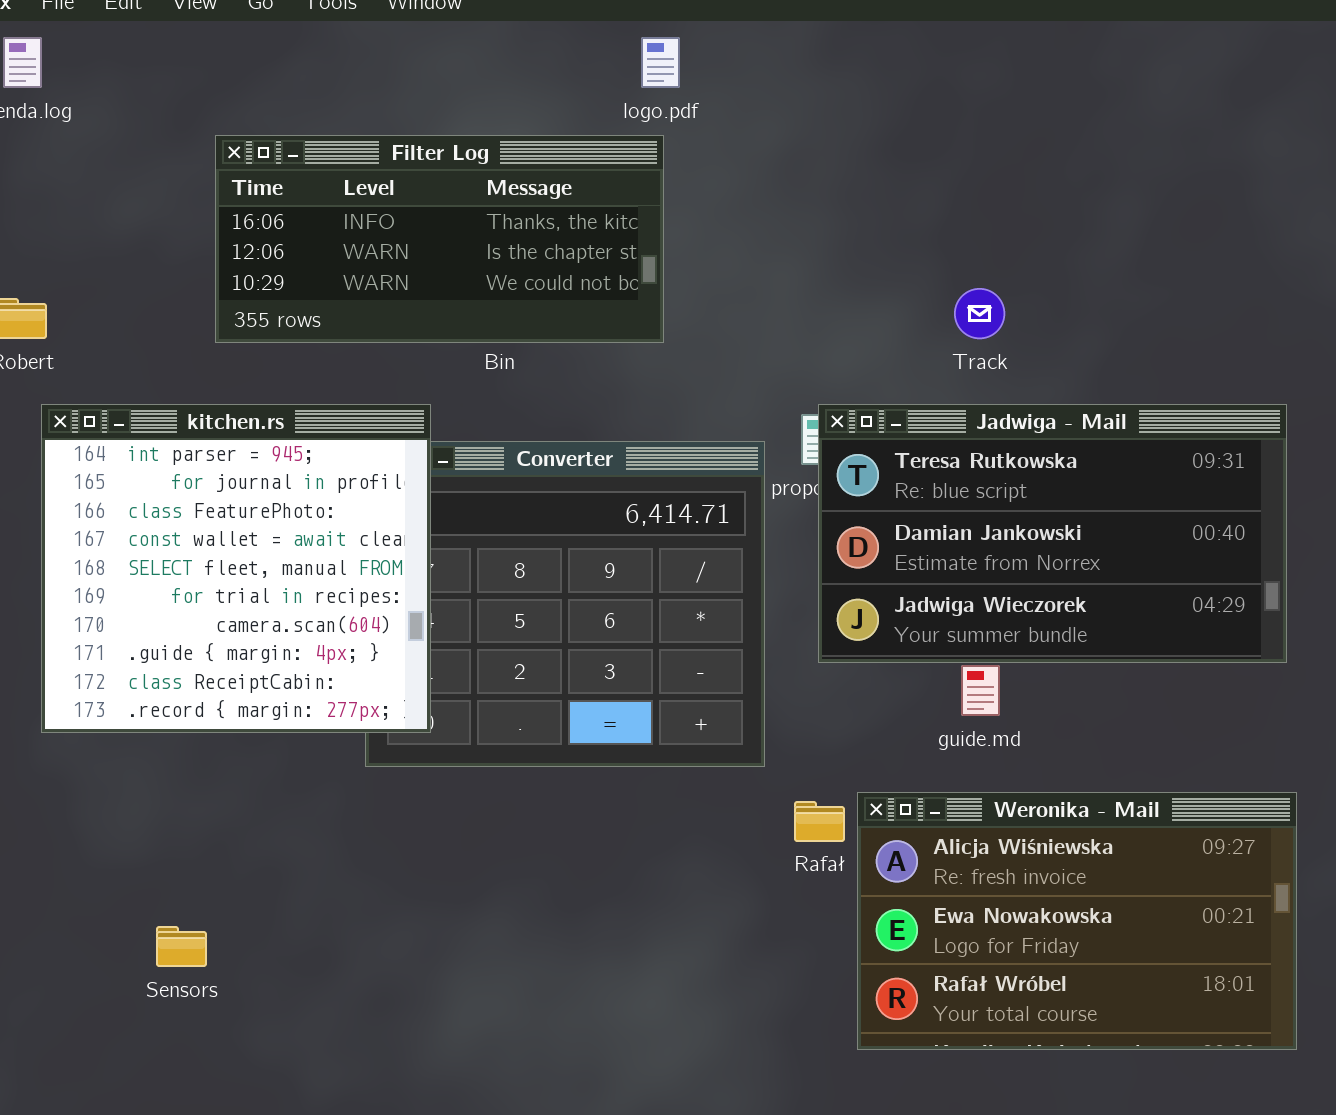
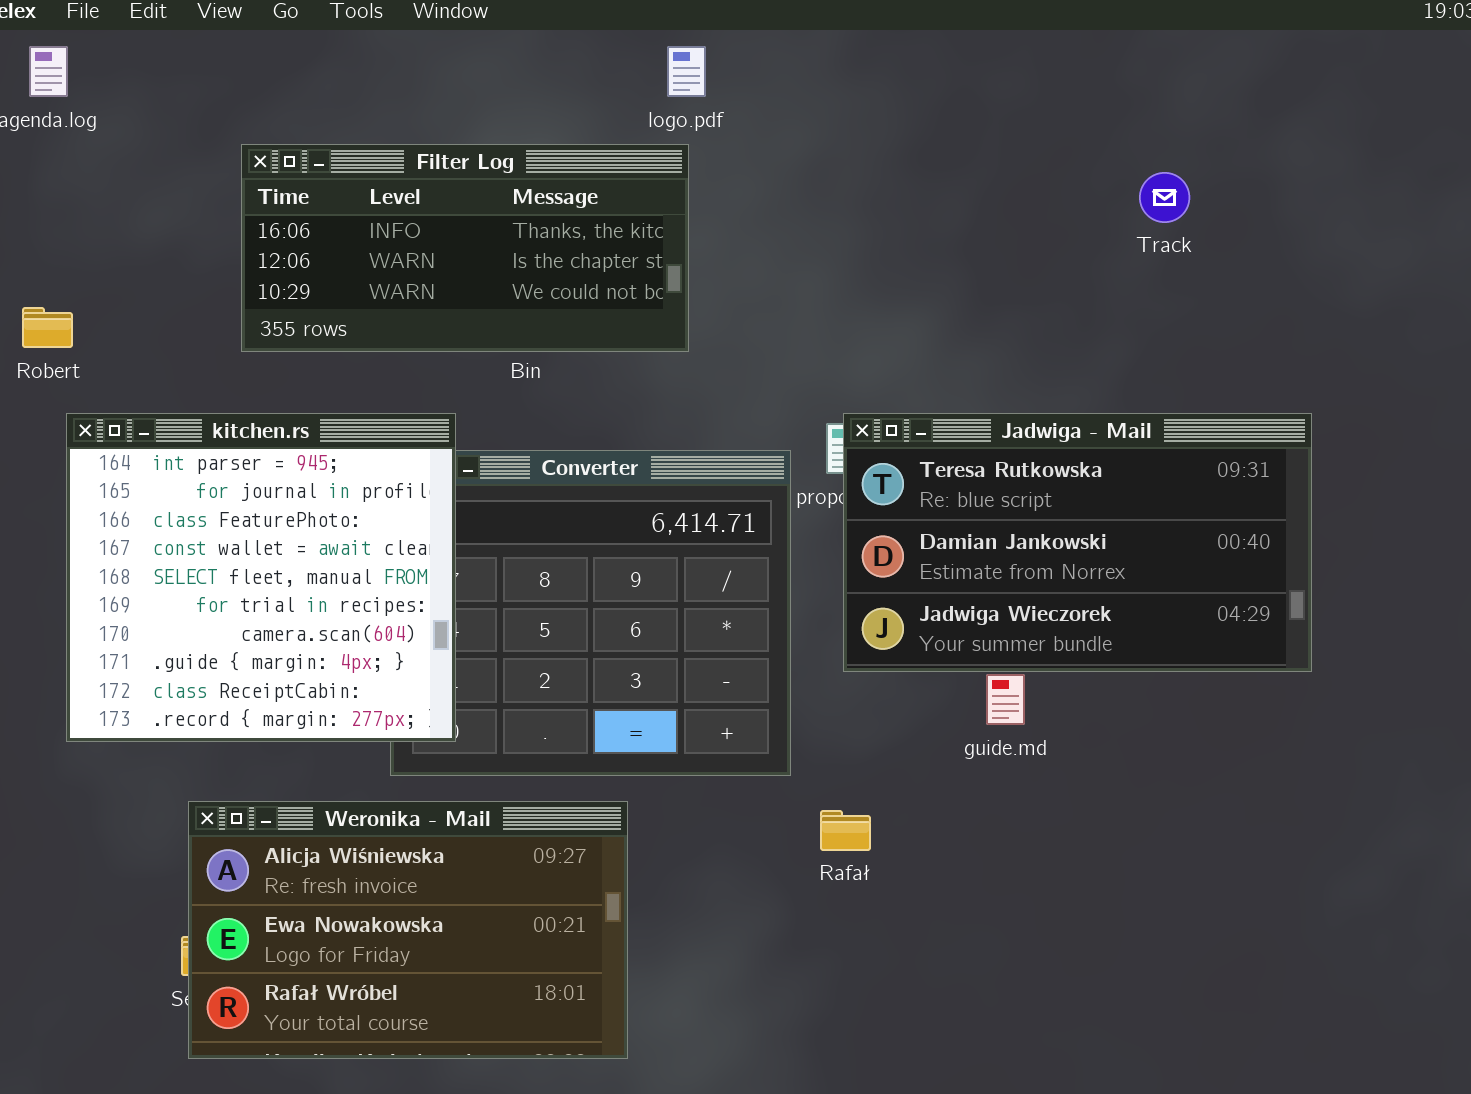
Track: [954,288,1005,339] -> [1139,172,1190,223], moved
Weronika - Mail: [857,792,1297,1050] -> [188,801,628,1059], moved

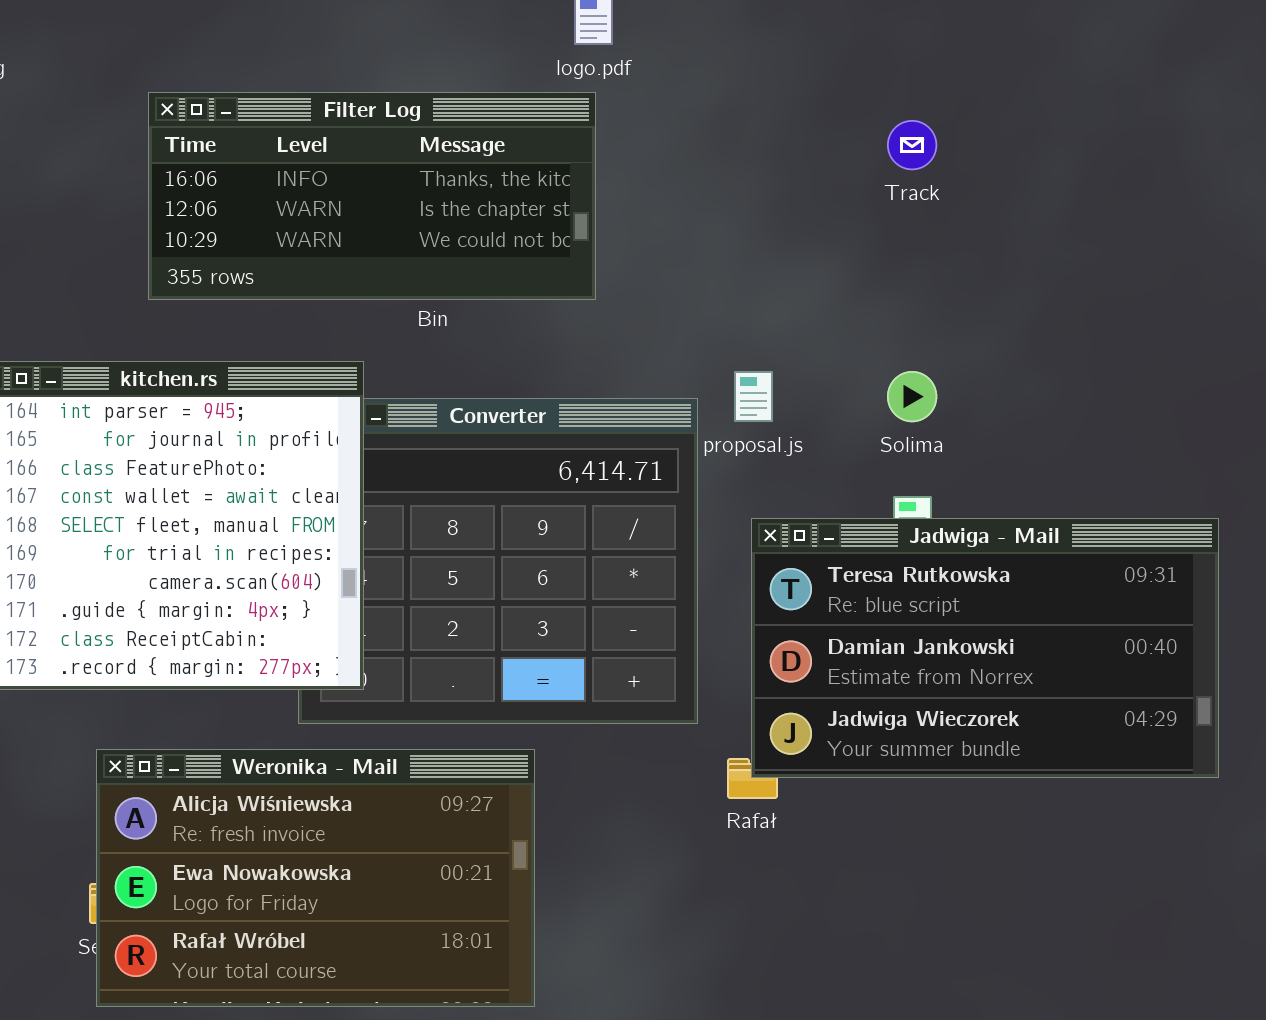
Track: [1139,172,1190,223] -> [887,120,937,170], moved
Jadwiga - Mail: [843,413,1312,672] -> [751,518,1219,778], moved

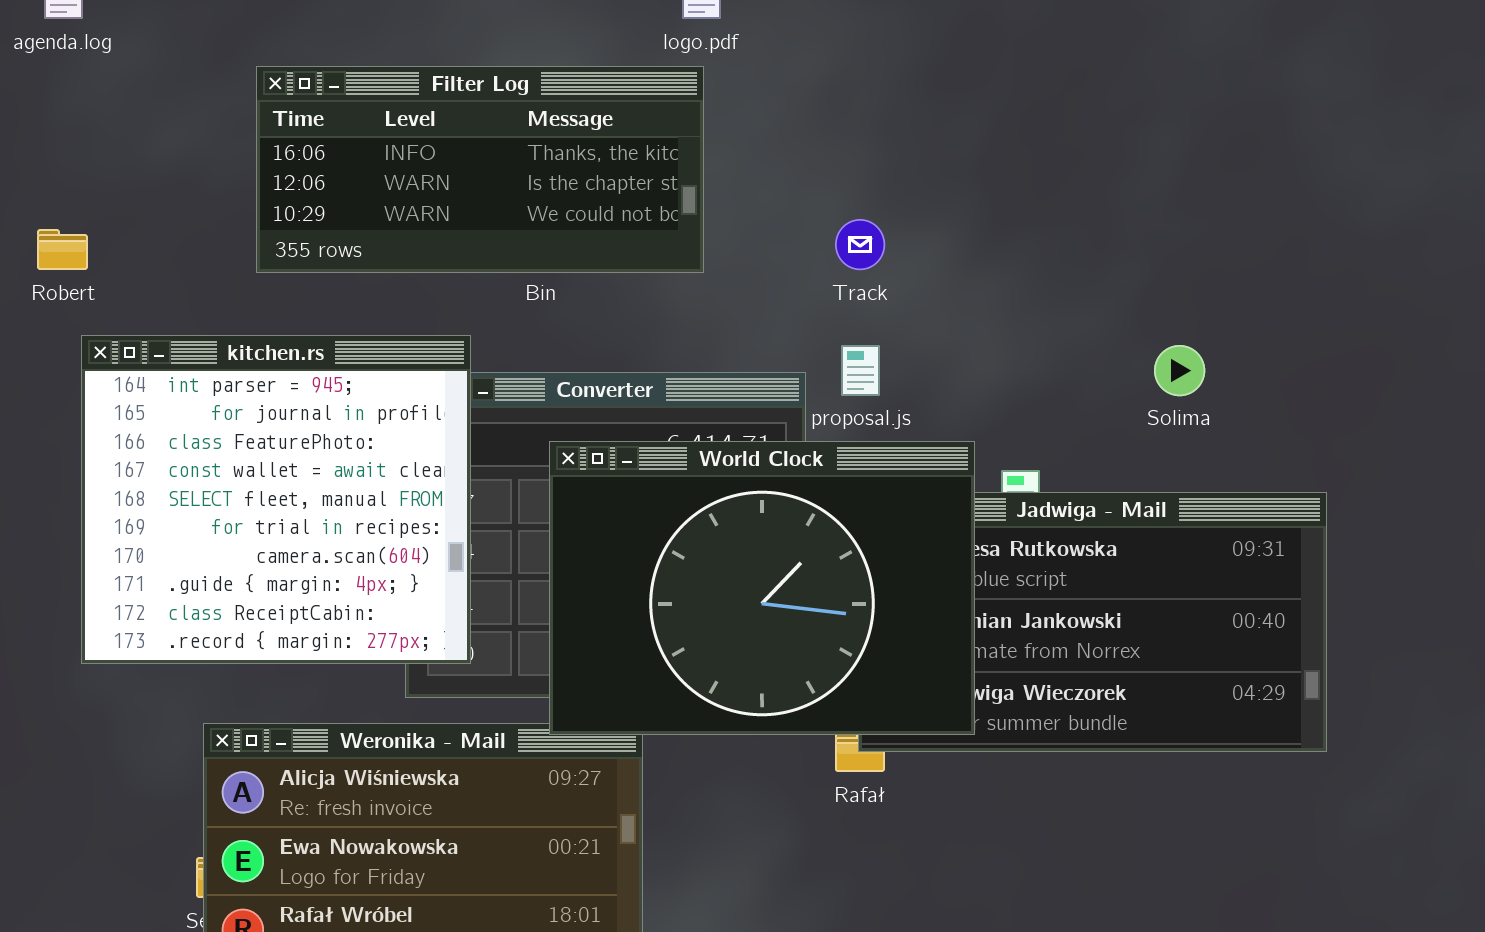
Track: [887,120,937,170] -> [835,219,885,270], moved
Solima: [887,371,937,422] -> [1154,345,1205,396], moved
World Clock: none -> [549,441,975,735], opened

